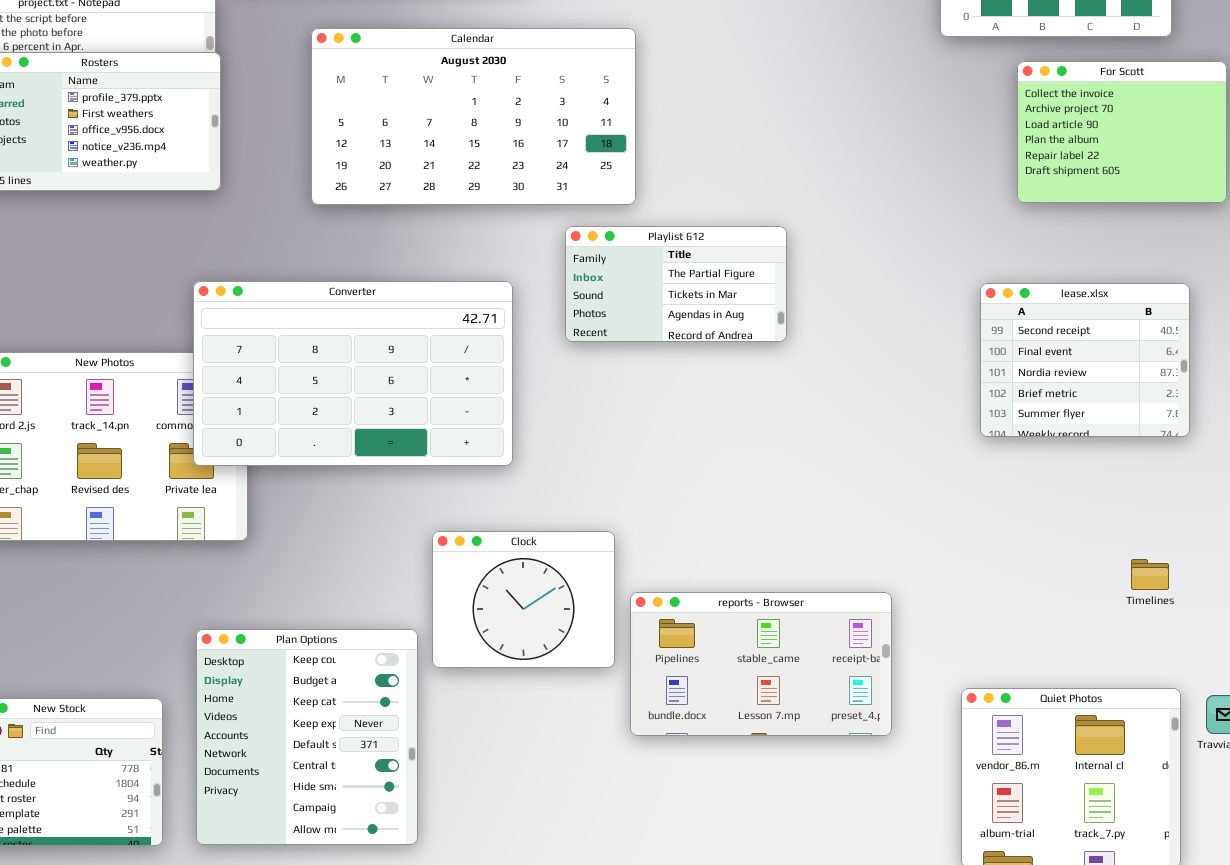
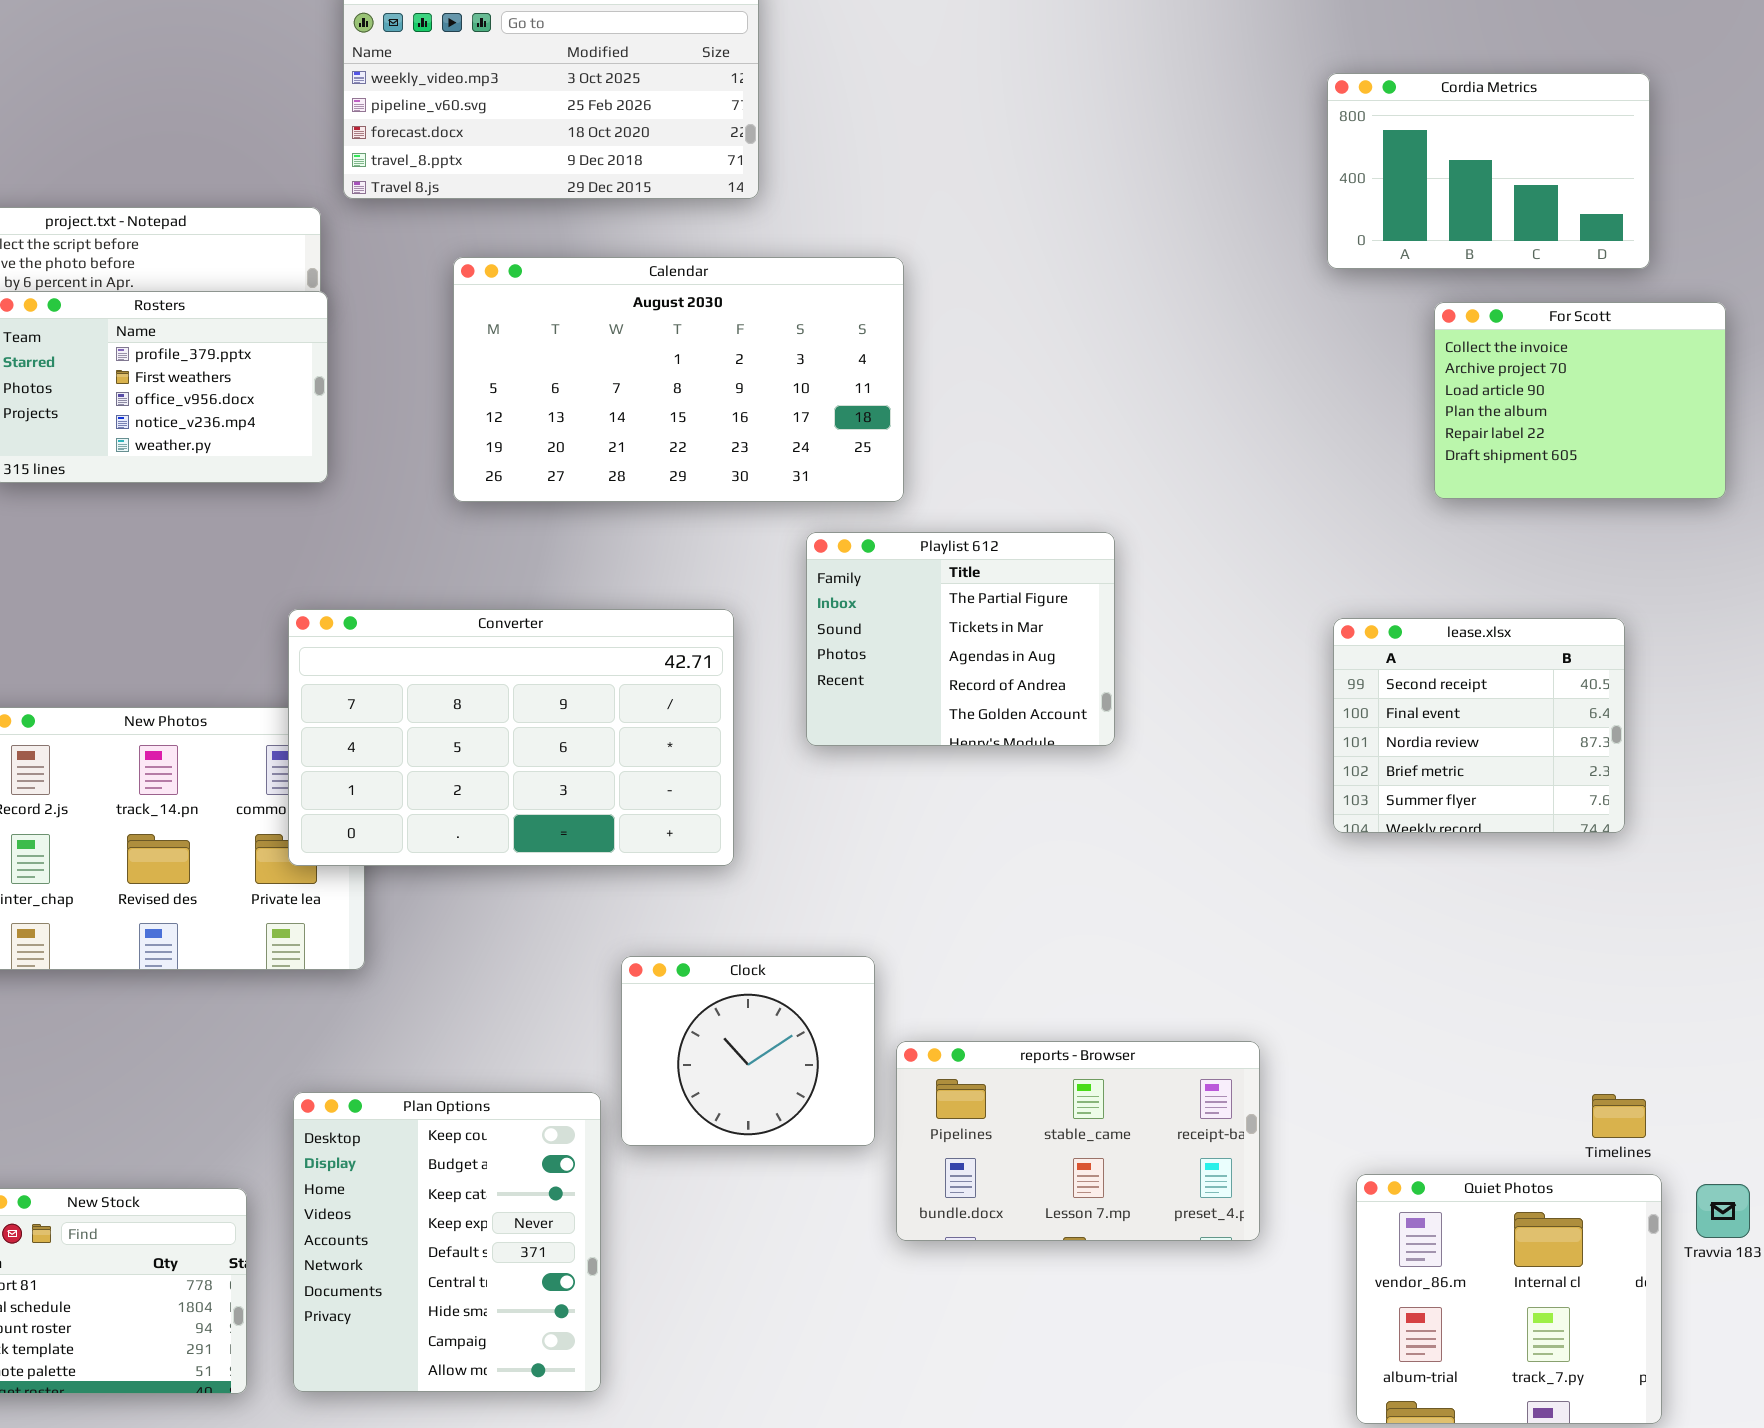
Playlist 612: [565,226,787,342] -> [806,532,1115,746], resized
lease.xlsx: [980,283,1190,437] -> [1333,618,1625,833], moved
Timelines: [1131,559,1169,590] -> [1592,1094,1646,1138], moved

